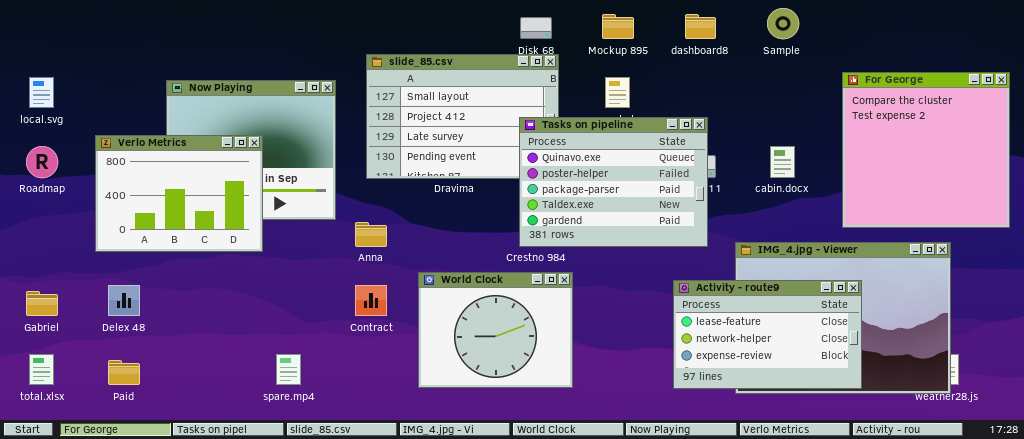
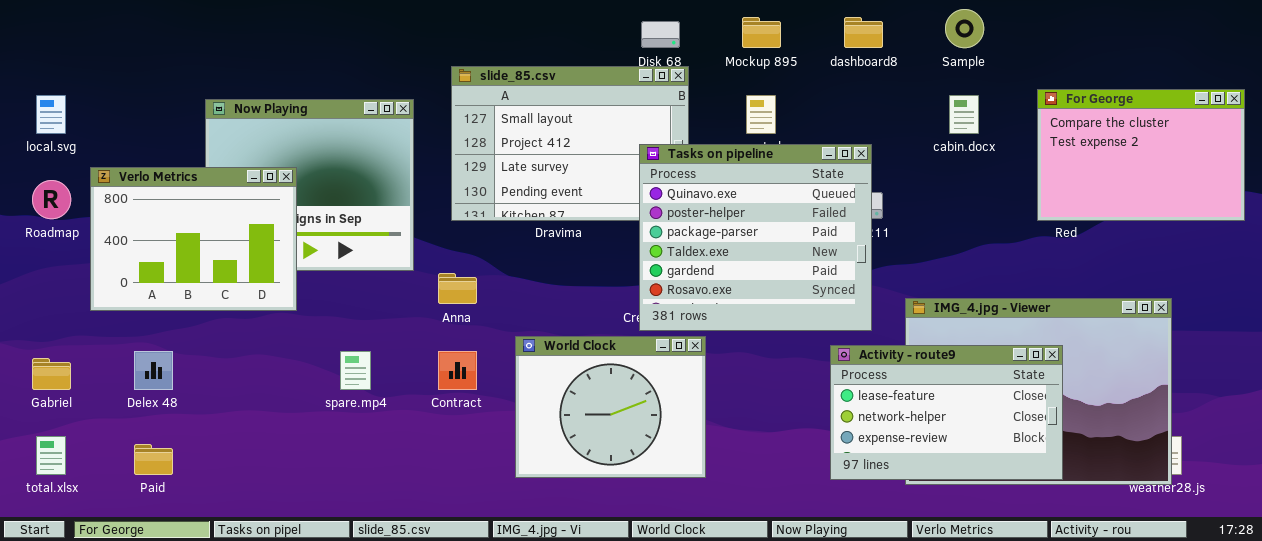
For George: [842,72,1010,228] -> [1037,89,1245,221], resized
Tasks on pipeline: [519,117,708,247] -> [639,144,872,331], resized
Verlo Metrics: [95,135,263,252] -> [90,167,297,311], moved
cabin.docx: [770,146,795,178] -> [949,95,979,134], moved
spare.mp4: [276,354,301,385] -> [340,351,371,390], moved

